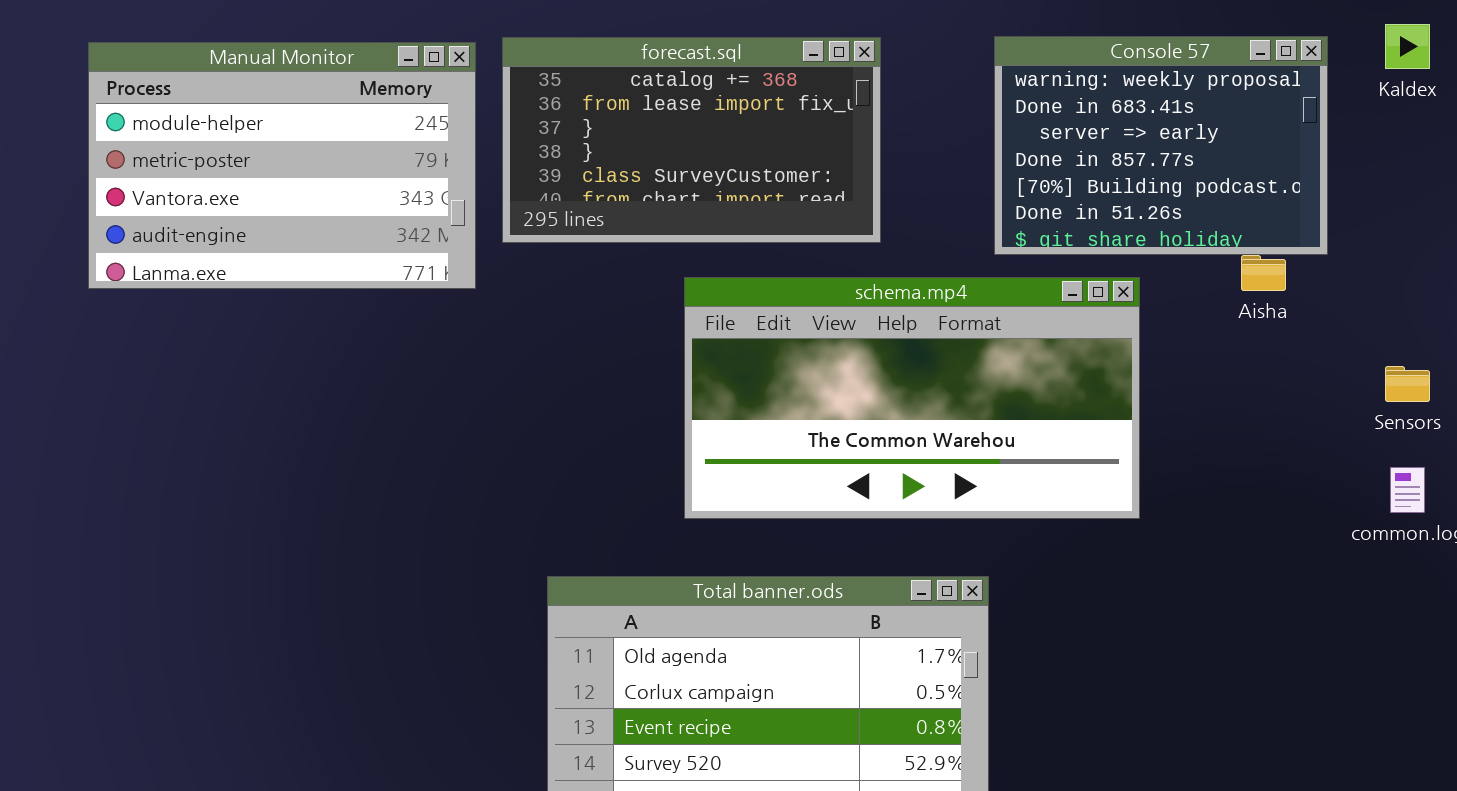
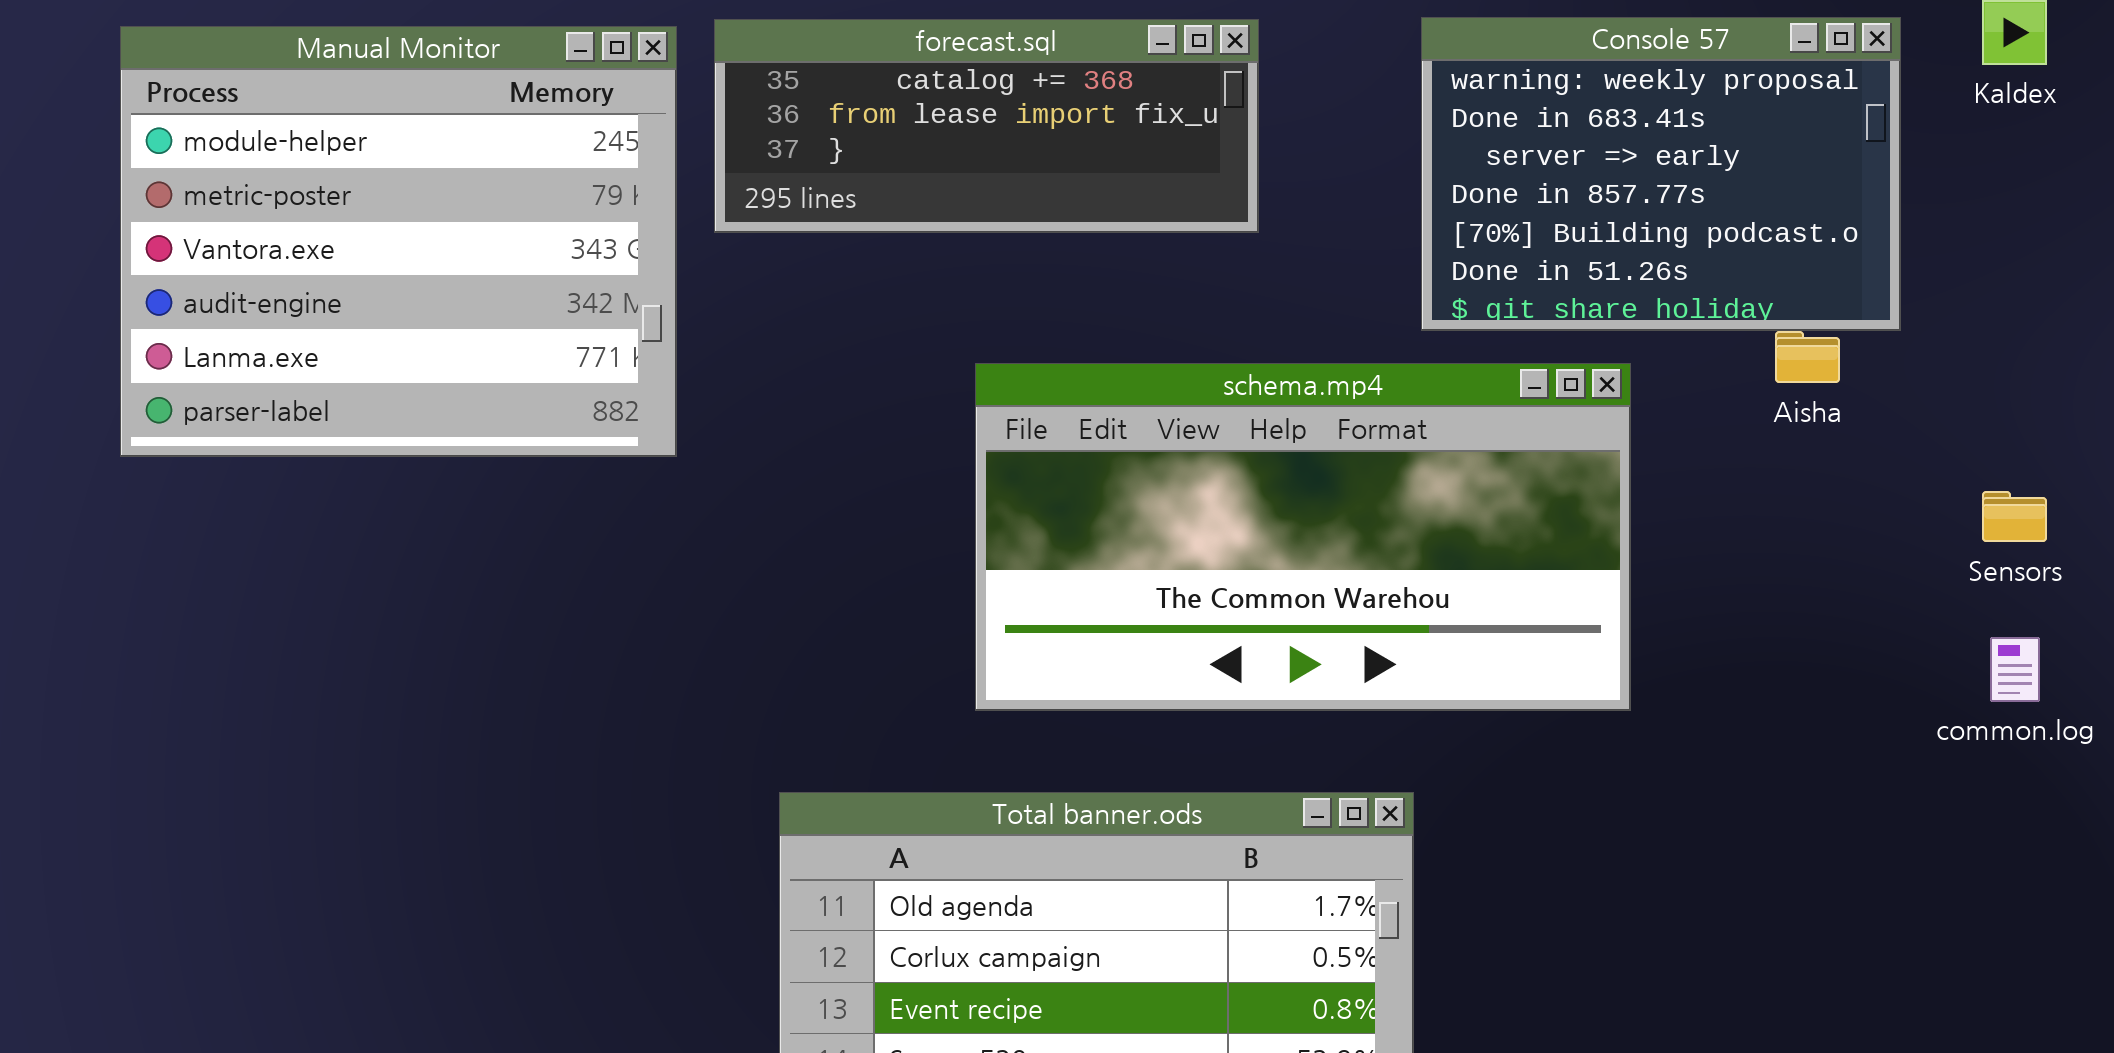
forecast.sql: [502,37,881,243] -> [714,19,1259,233], resized
Manual Monitor: [88,42,476,289] -> [120,26,677,457], resized

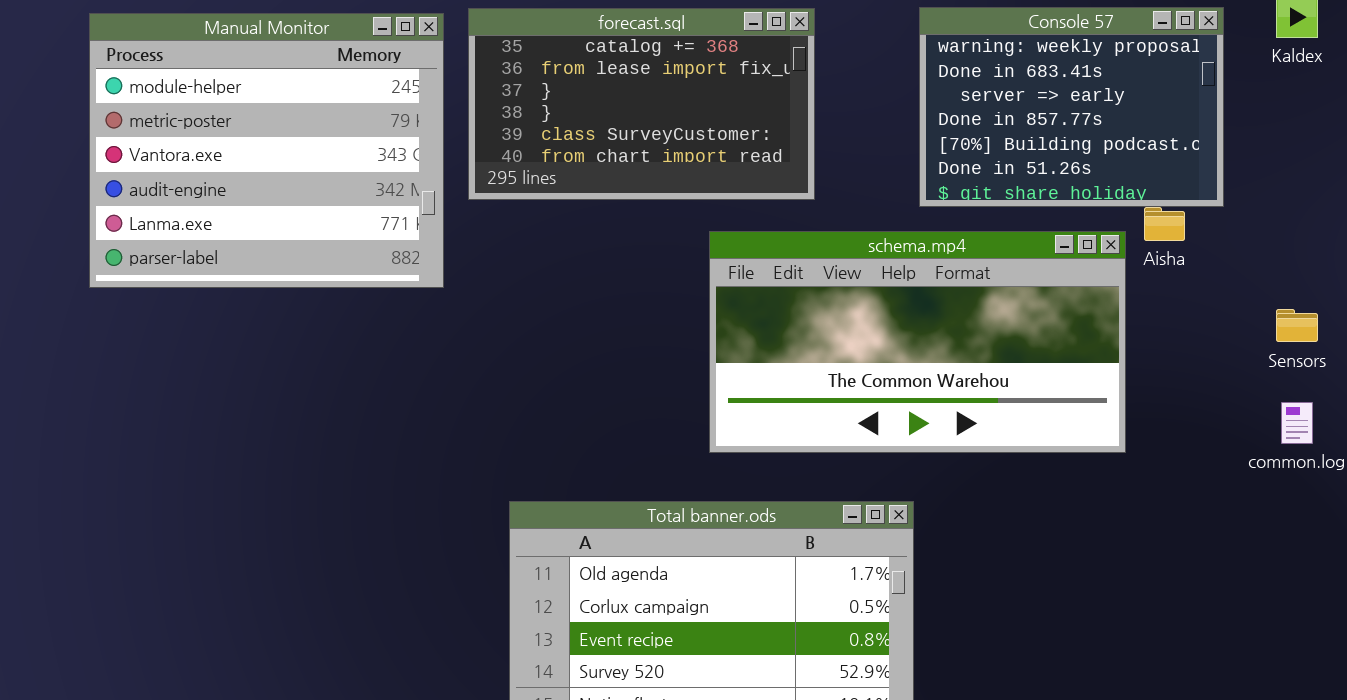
forecast.sql: [714,19,1259,233] -> [468,8,815,200], resized
schema.mp4: [975,363,1631,711] -> [709,231,1126,453], moved

